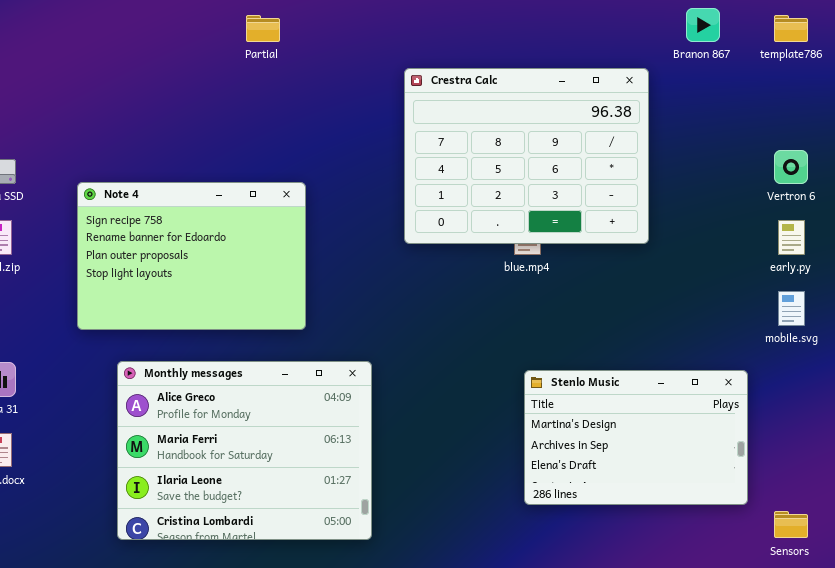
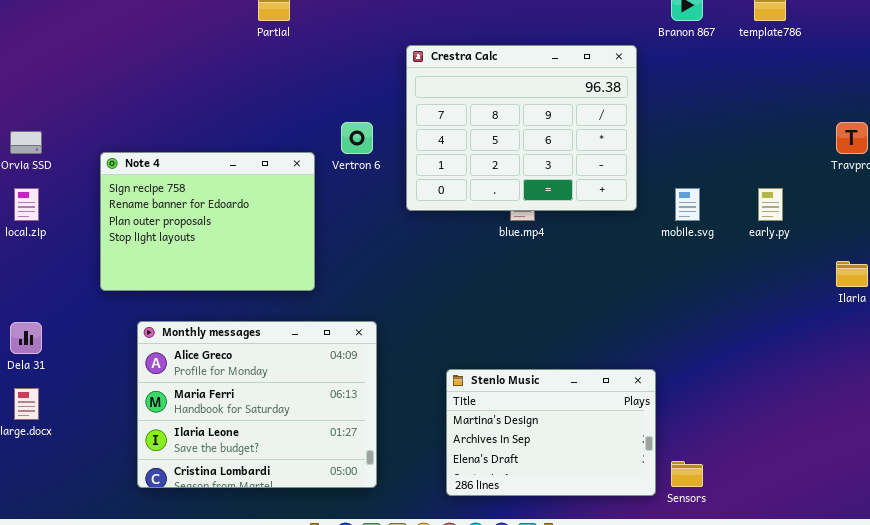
Vertron 6: [774,150,808,184] -> [341,122,373,154], moved
mobile.svg: [778,291,805,326] -> [675,188,700,221], moved
Stenlo Music: [524,370,748,505] -> [446,369,656,496], moved
Sensors: [774,511,808,538] -> [671,461,703,487], moved

